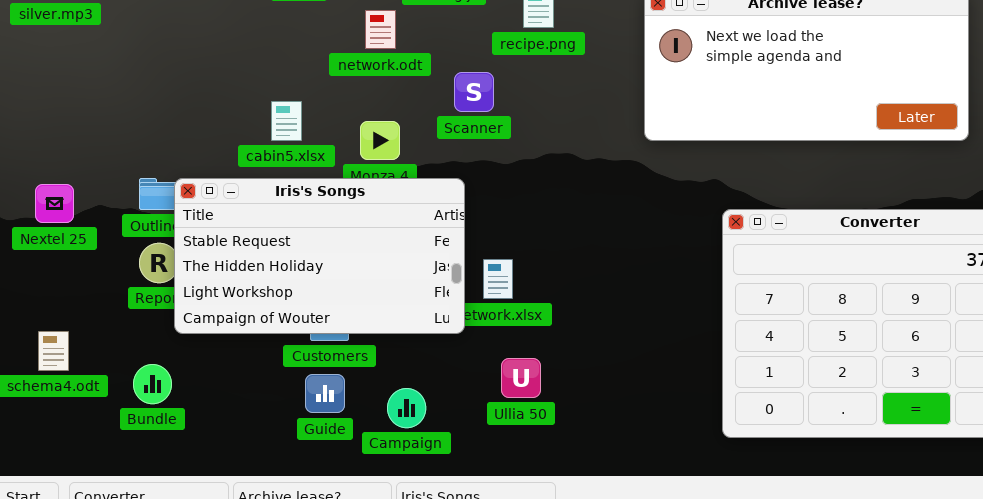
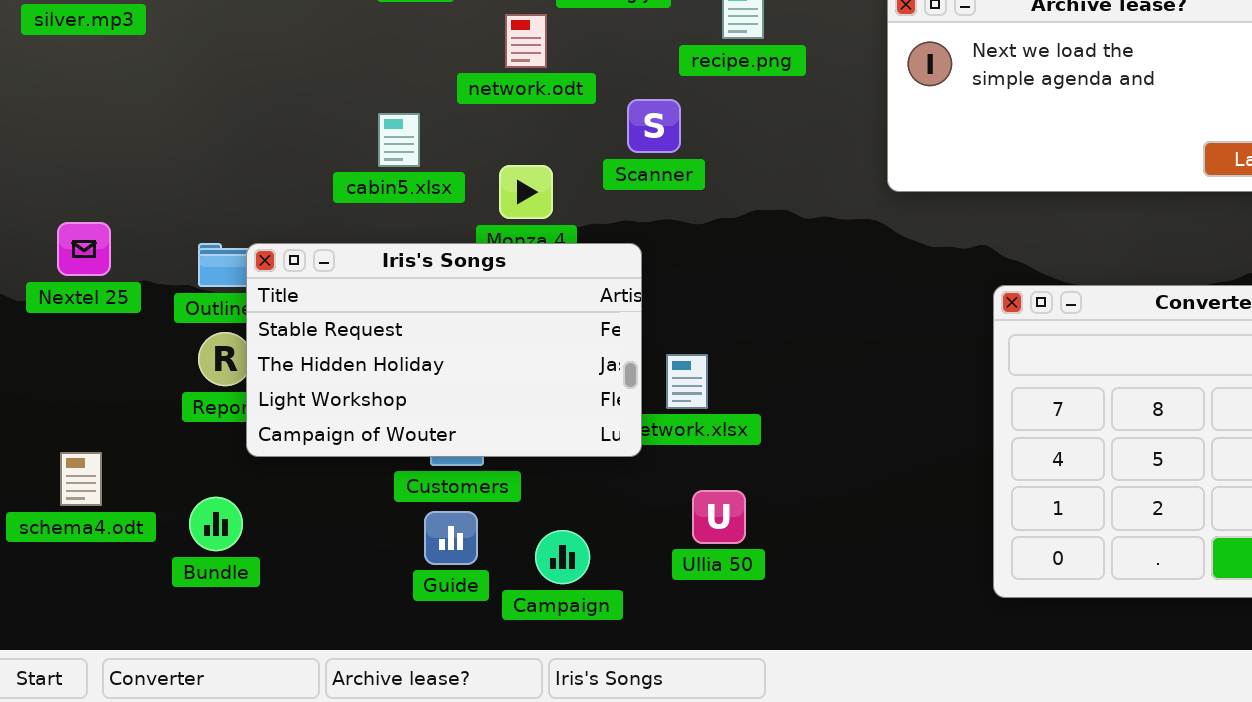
cabin5.xlsx: [271,101,302,141] -> [378,113,420,167], moved
Nextel 25: [35,184,74,223] -> [57,222,111,276], moved

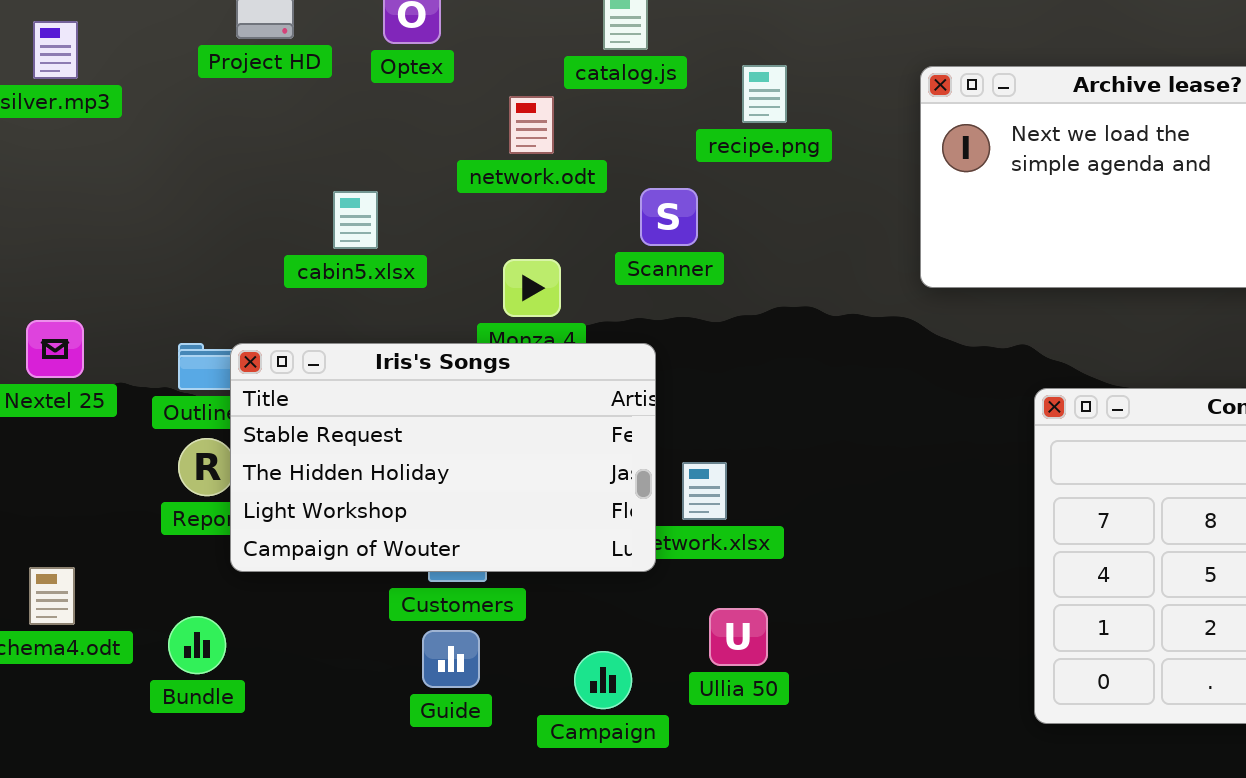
cabin5.xlsx: [378,113,420,167] -> [333,191,378,249], moved
Campaign: [535,530,590,584] -> [574,651,632,709], moved

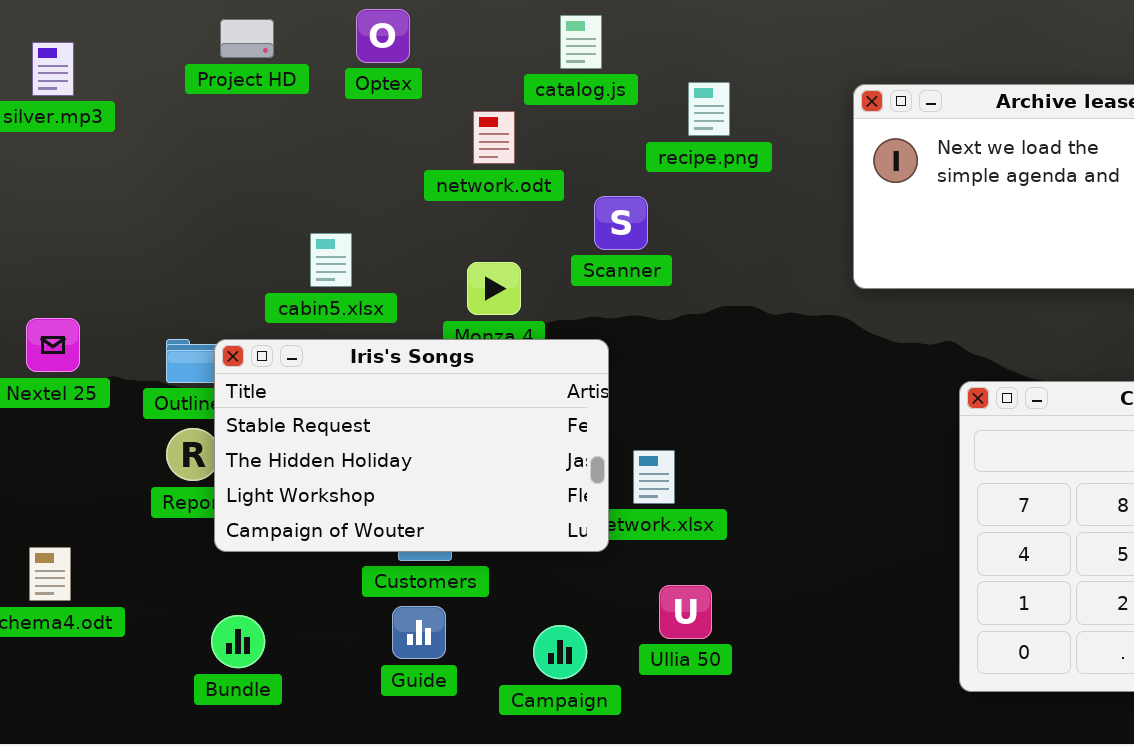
cabin5.xlsx: [333,191,378,249] -> [310,233,352,287], moved
Bundle: [168,616,226,674] -> [211,615,265,668], moved

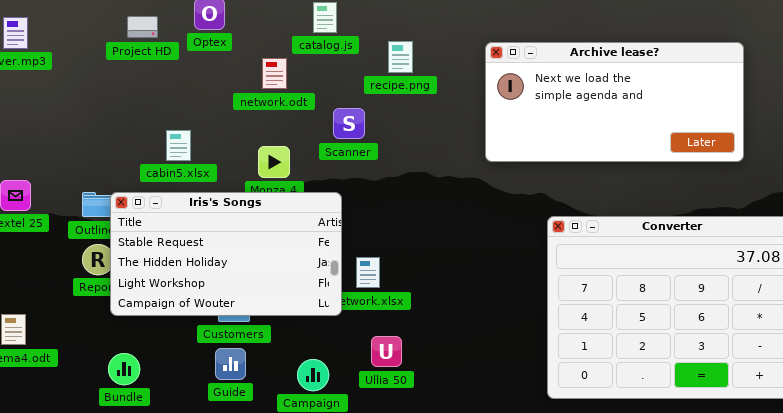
Project HD: [220,19,274,58] -> [127,16,158,38], moved

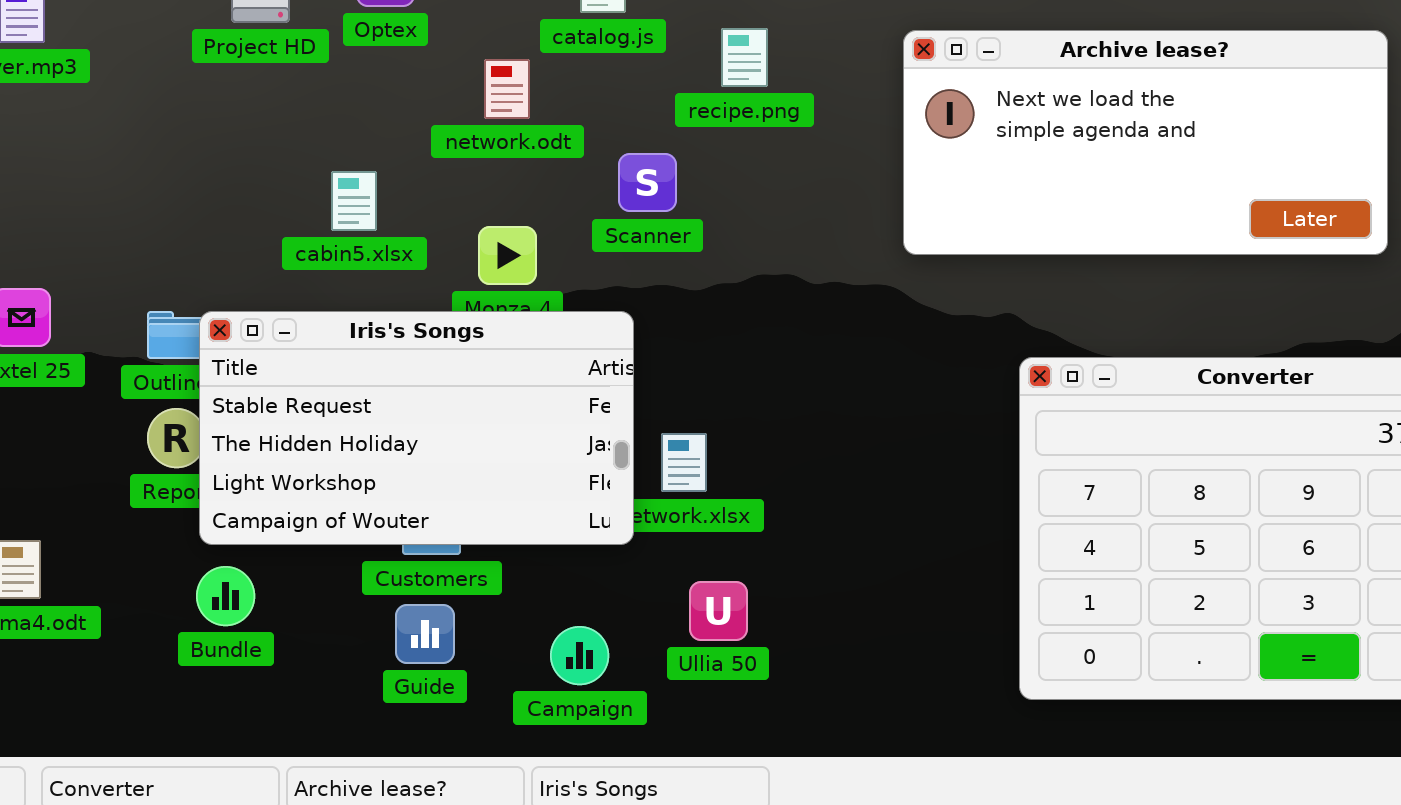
cabin5.xlsx: [166,130,191,161] -> [331,171,377,231], moved
Bundle: [108,353,140,385] -> [196,566,255,626], moved

